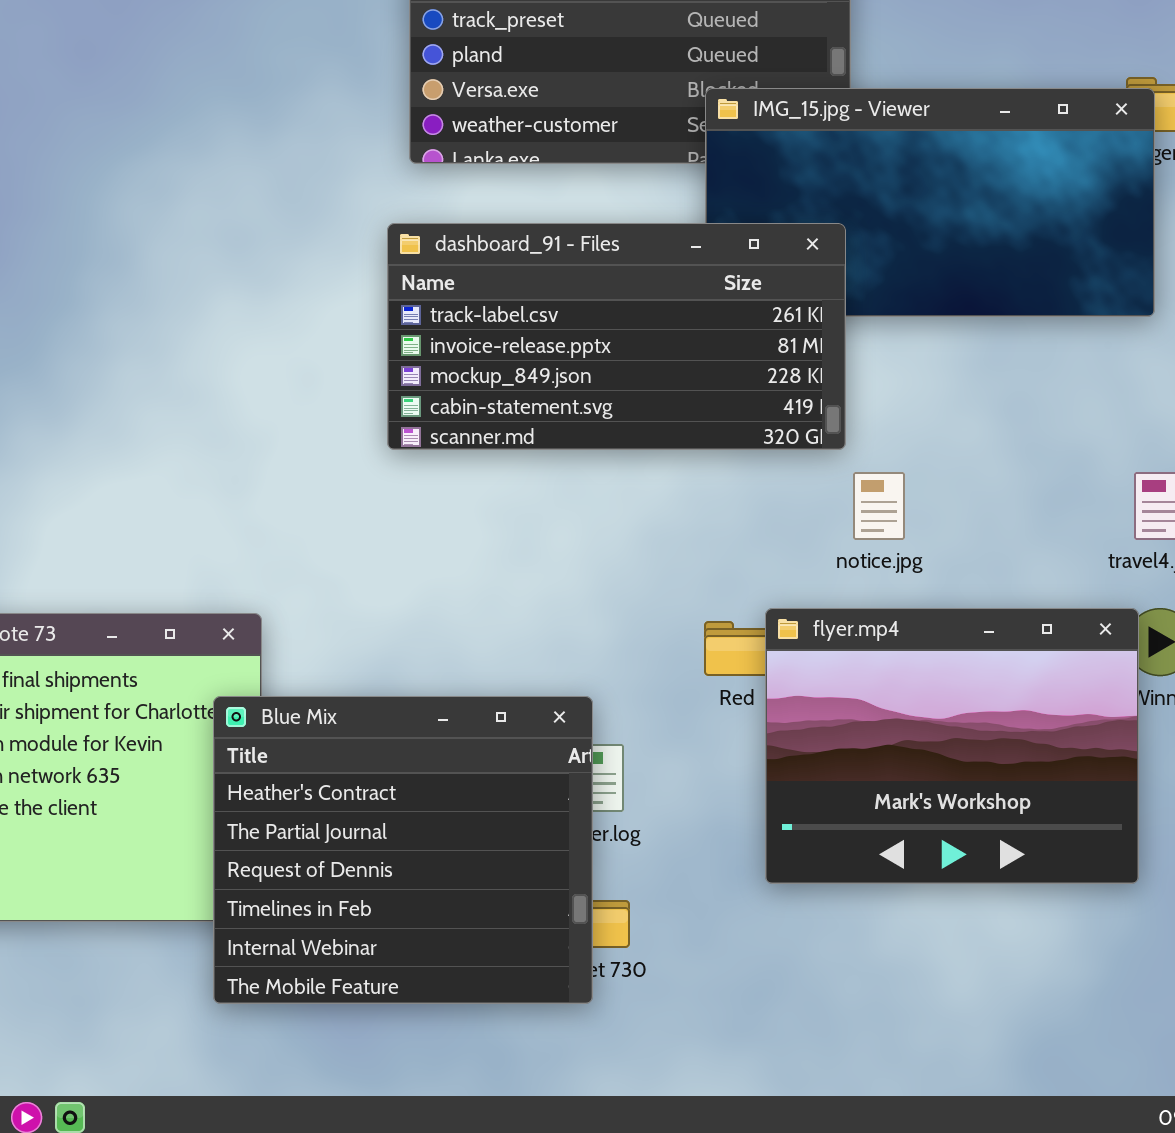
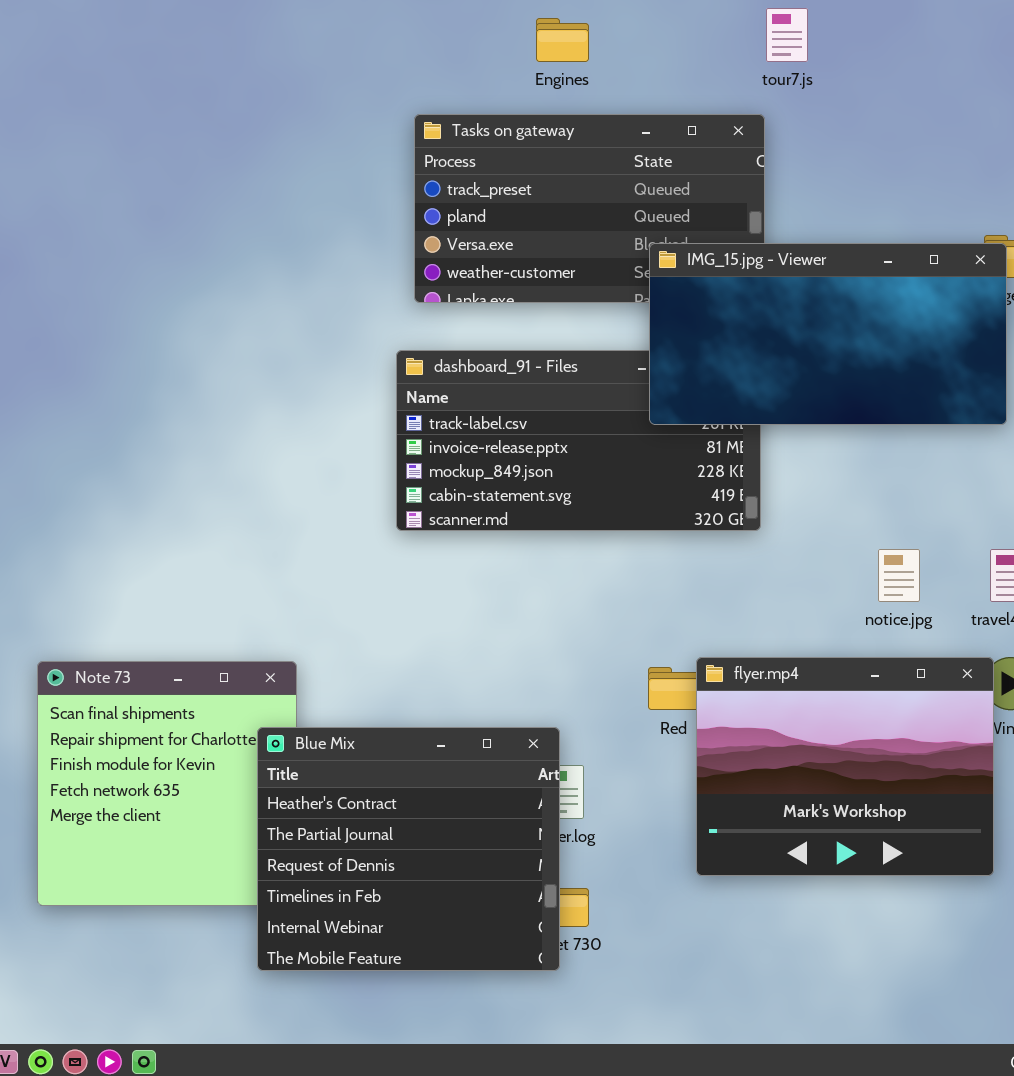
IMG_15.jpg - Viewer: [705,88,1155,317] -> [649,243,1007,425], raised
notice.jpg: [853,472,905,540] -> [878,549,920,602], moved

